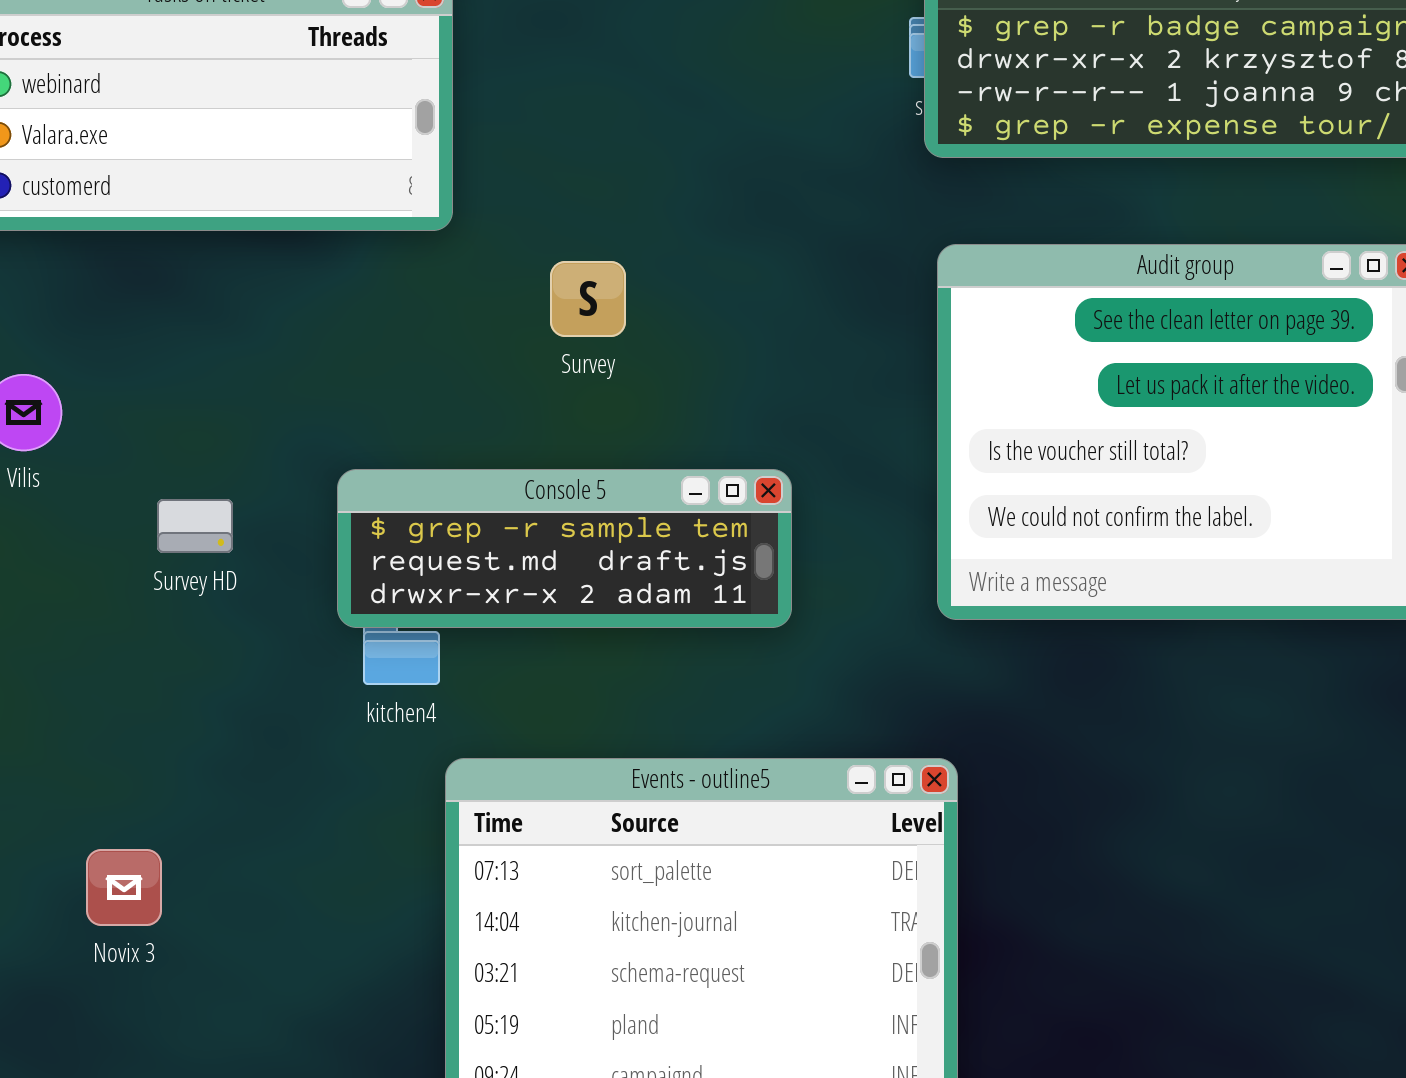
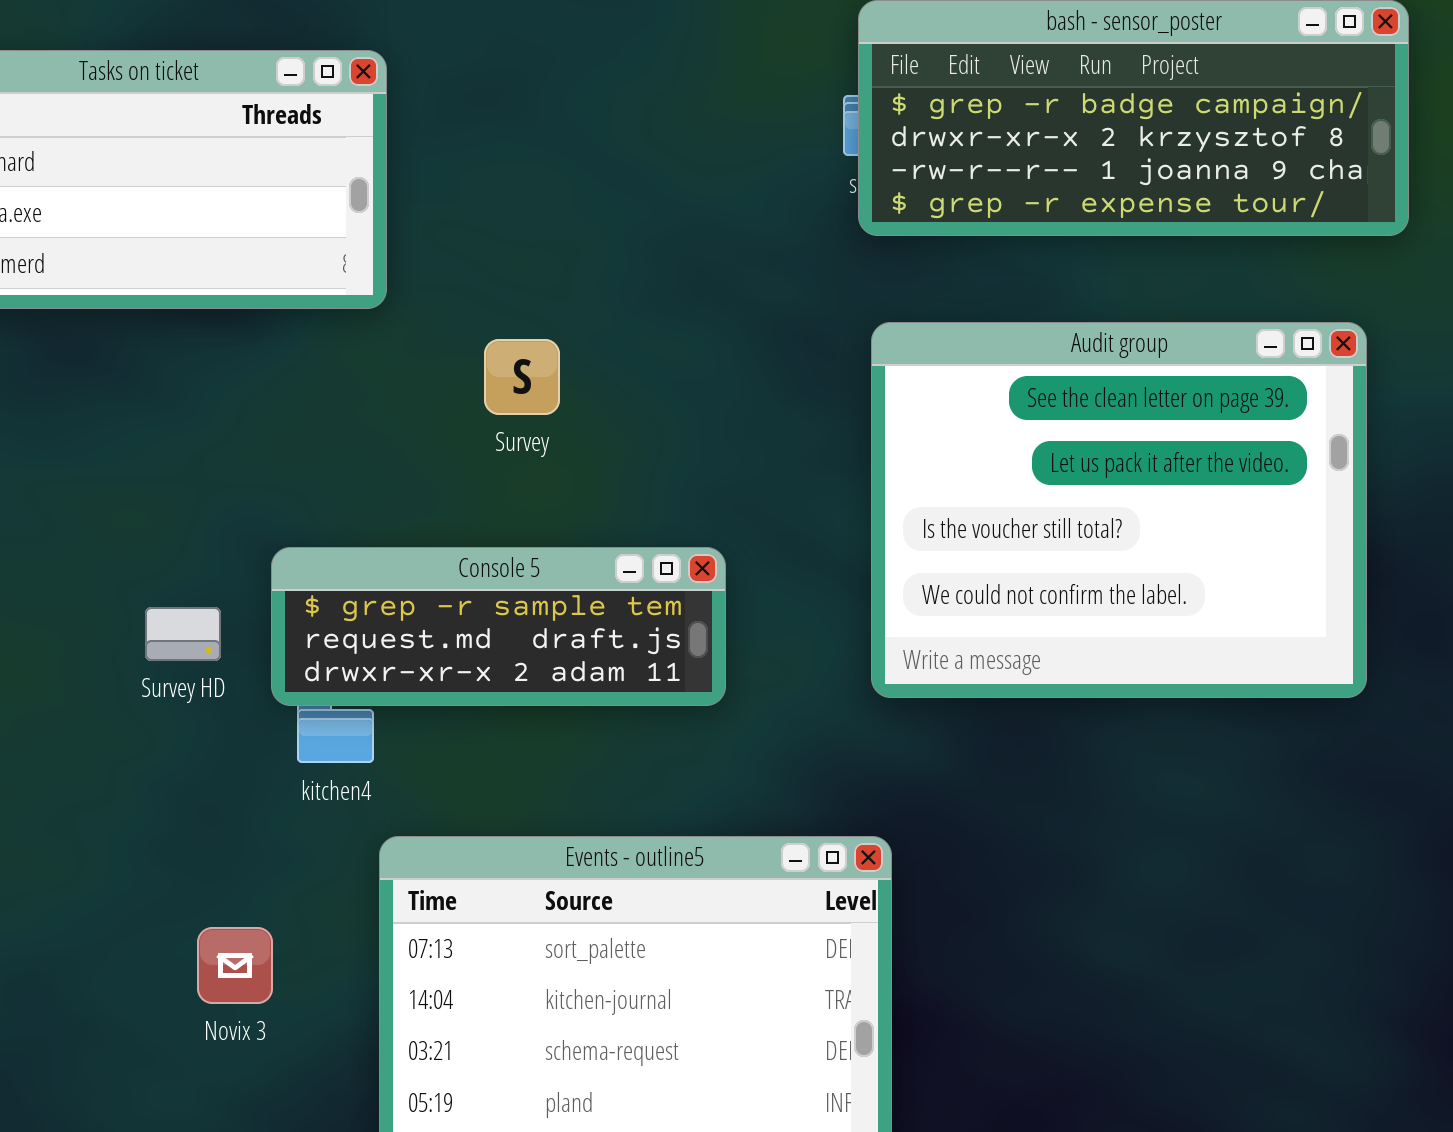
Survey HD: [157,499,233,553] -> [145,607,221,661], moved
Novix 3: [86,849,162,926] -> [197,927,273,1004], moved

